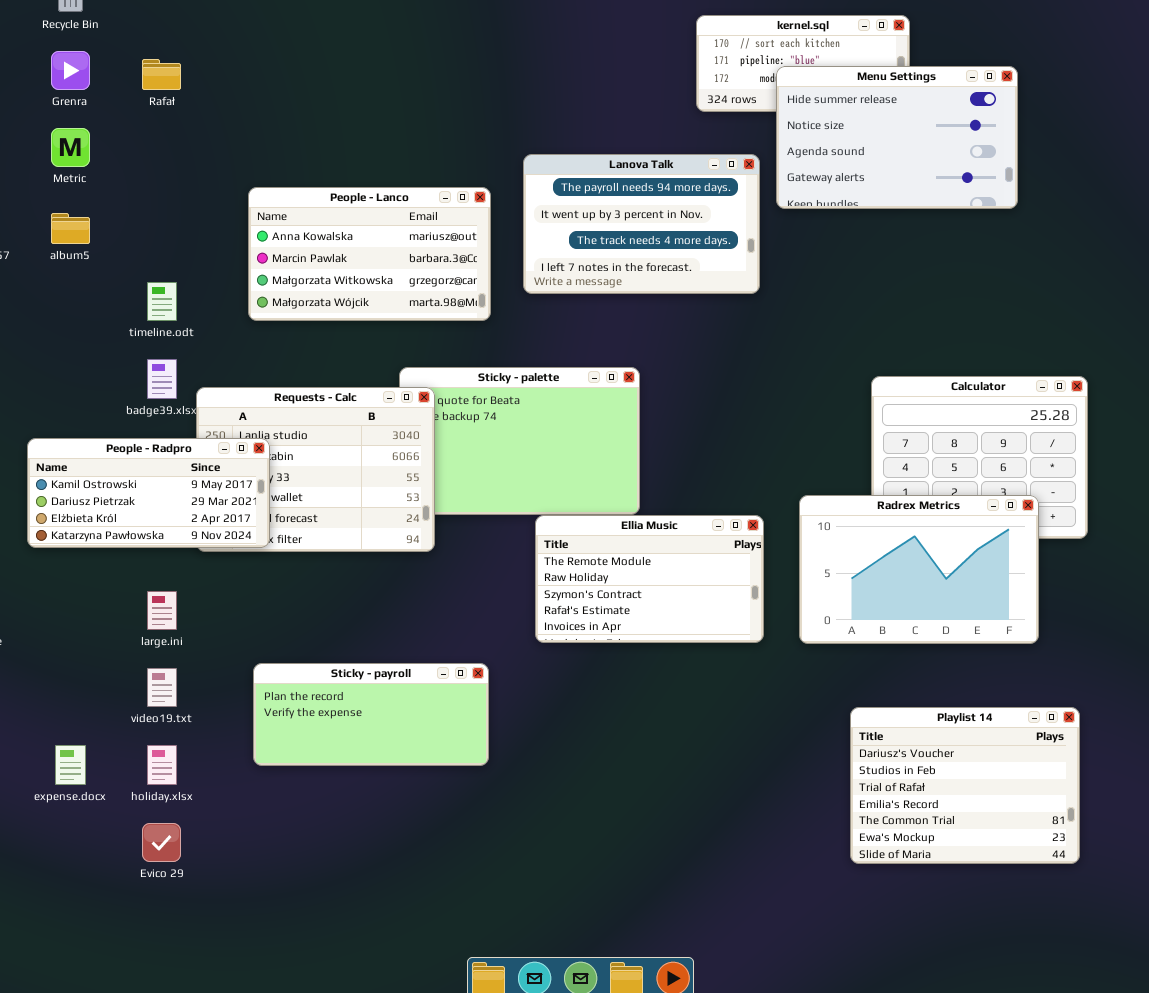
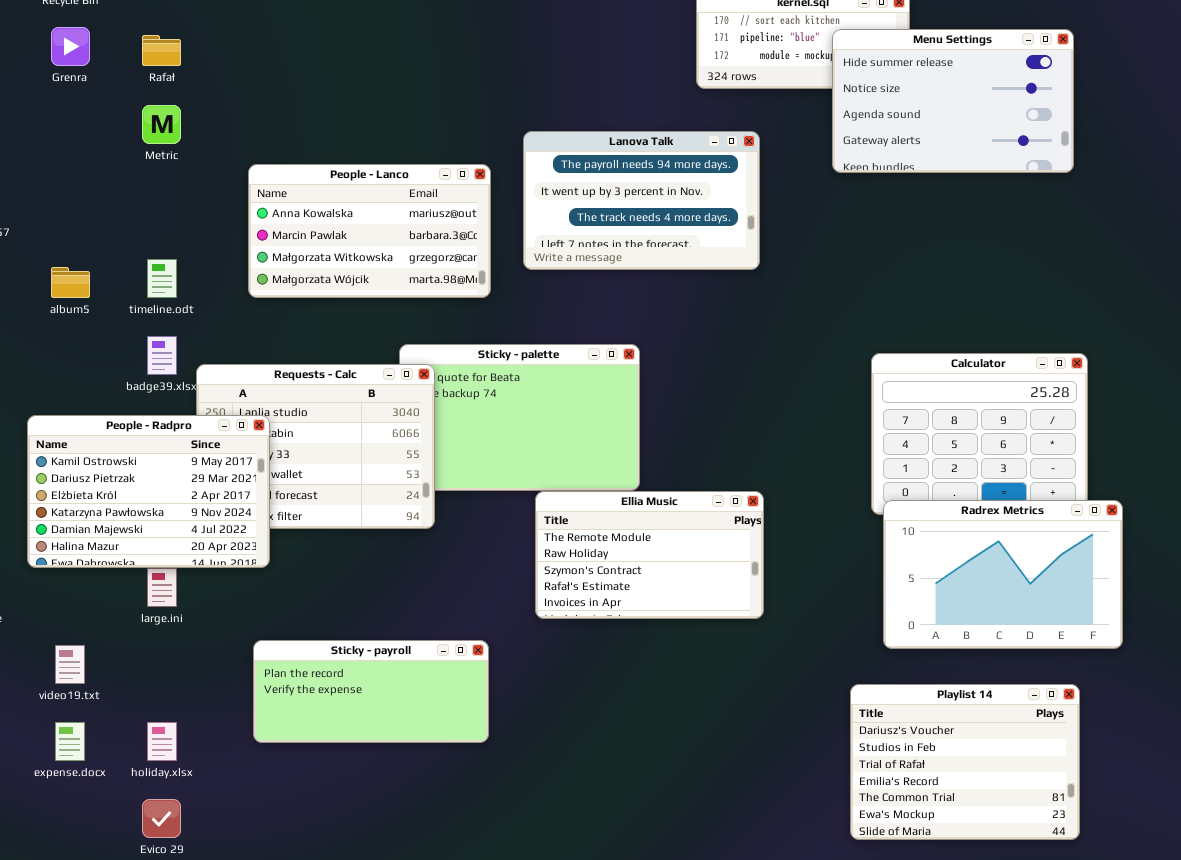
Menu Settings: [776,66,1018,209] -> [832,29,1074,173], moved
Metric: [51,128,90,167] -> [142,105,181,144], moved
album5: [51,213,90,244] -> [51,267,90,298], moved
People - Radpro: [27,438,270,548] -> [27,415,270,568], resized
Radrex Metrics: [799,495,1039,644] -> [883,500,1123,649], moved
video19.txt: [147,668,177,707] -> [55,645,85,684], moved

